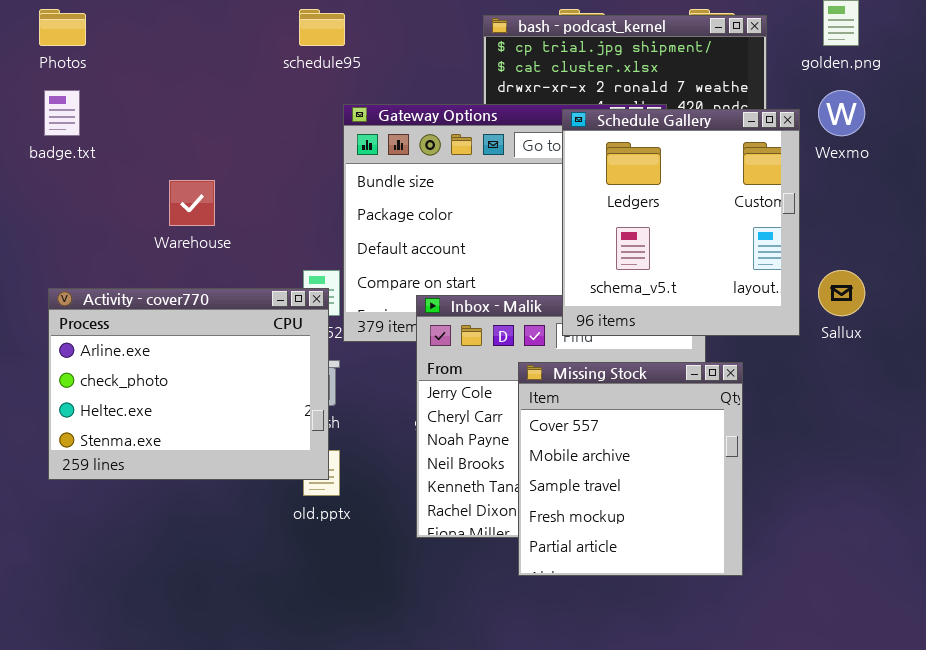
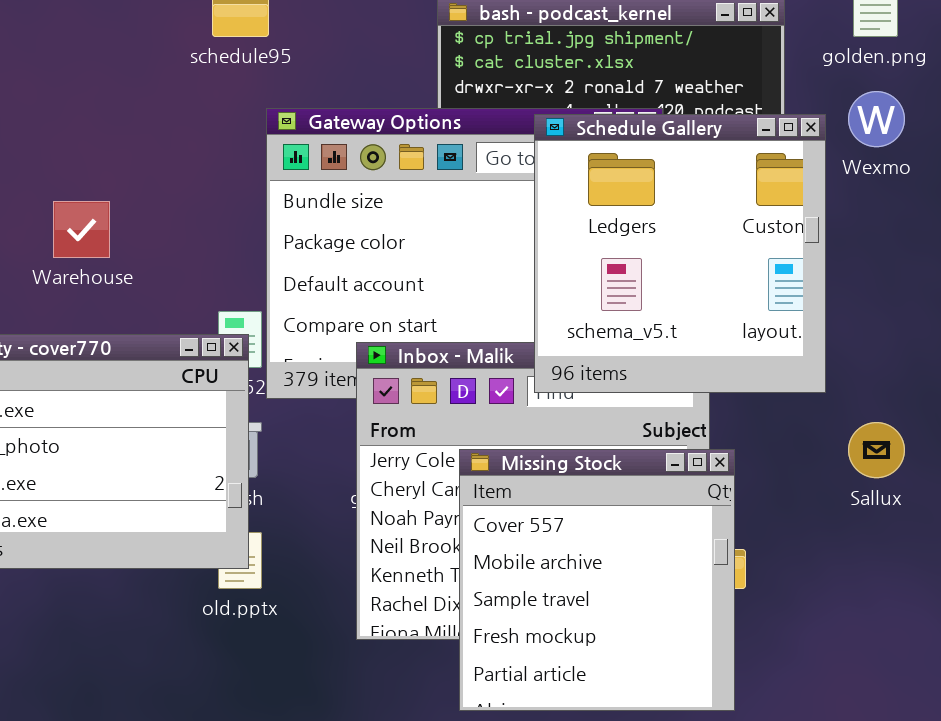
Sallux: [818,270,865,316] -> [848,422,905,478], moved
Missing Stock: [518,362,743,576] -> [459,449,735,711], moved

